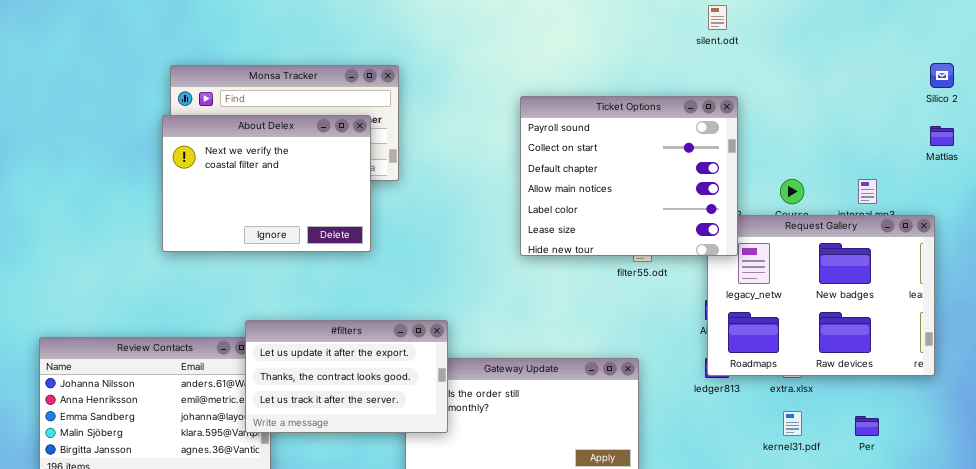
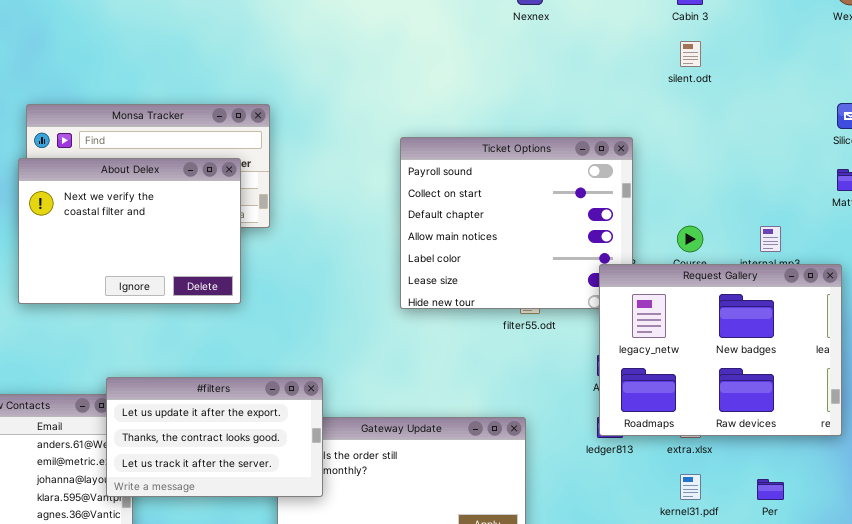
silent.odt: [708,5,727,30] -> [680,41,701,67], moved
Request Gallery: [707,215,935,376] -> [599,264,842,436], raised

